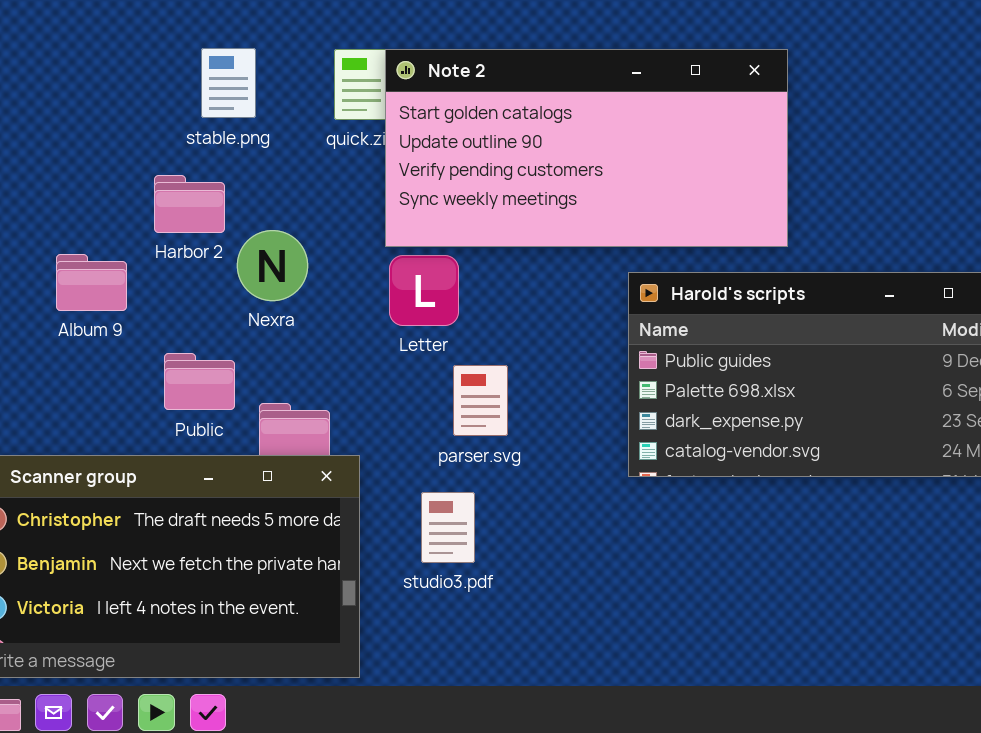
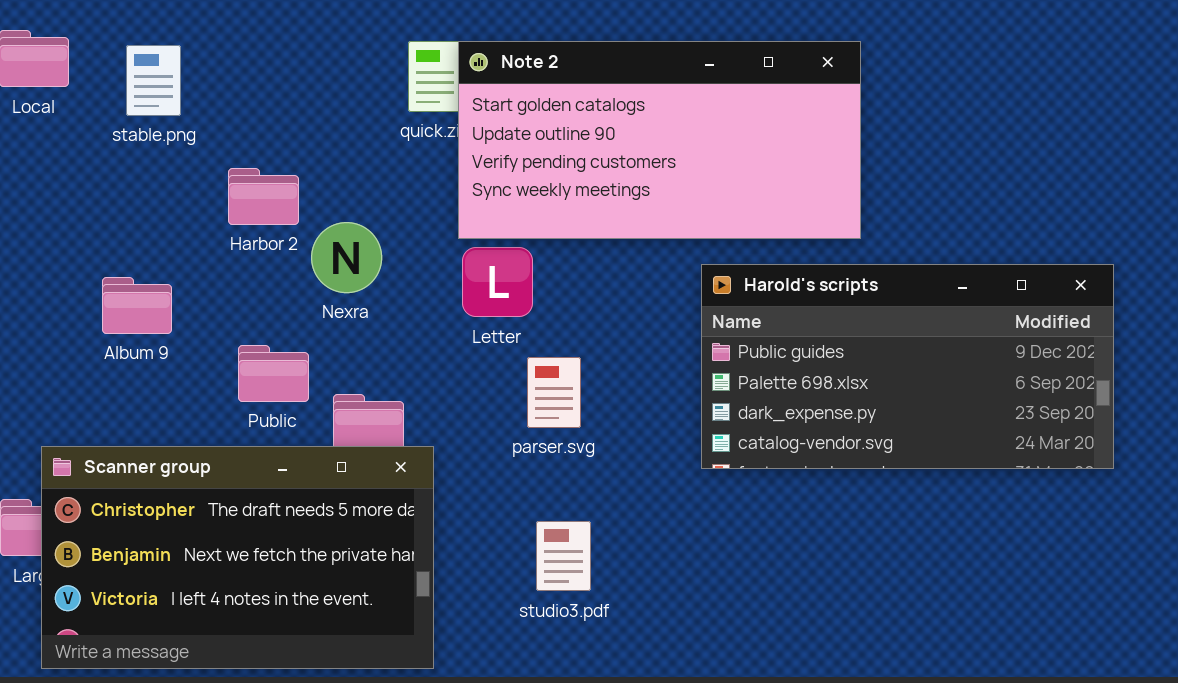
stable.png: [201,48,256,118] -> [126,45,181,116], moved
Album 9: [56,254,127,311] -> [102,277,172,334], moved
studio3.pdf: [421,492,475,563] -> [536,521,591,591], moved

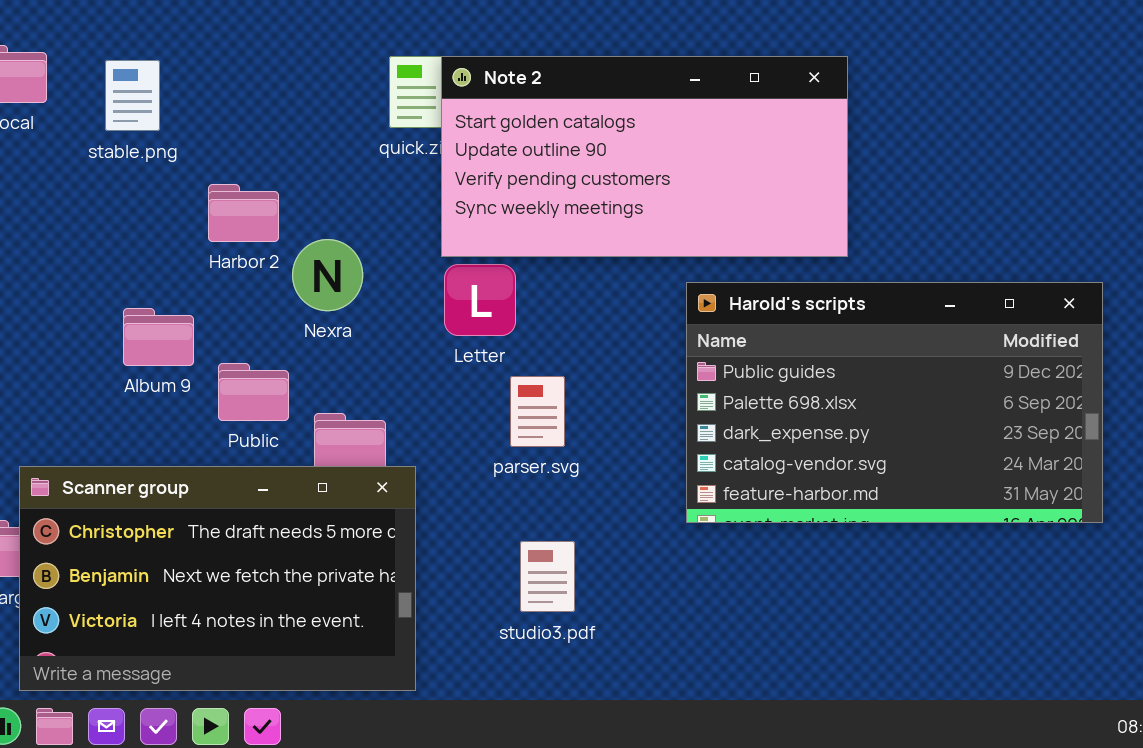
Harold's scripts: [701,264,1114,469] -> [686,282,1103,523], resized
Album 9: [102,277,172,334] -> [123,308,194,366], moved

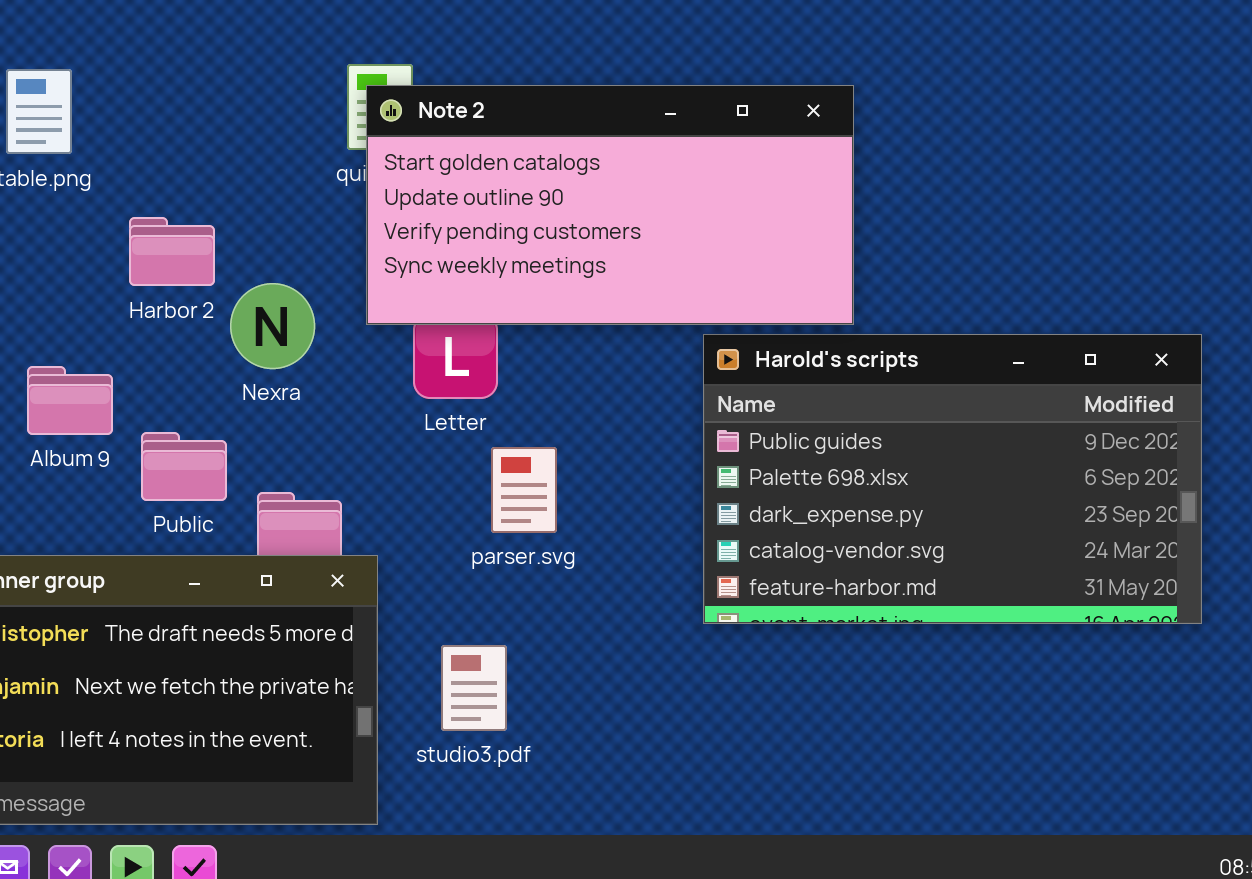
Note 2: [441,56,848,257] -> [366,85,854,325], moved
studio3.pdf: [520,541,575,612] -> [441,645,507,731], moved

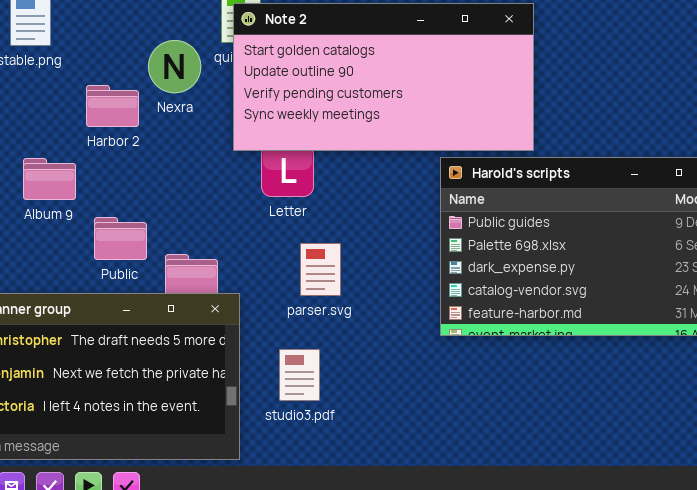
Nexra: [230,283,315,369] -> [148,40,201,93], moved
Album 9: [27,366,113,435] -> [23,158,76,200], moved
parser.svg: [491,447,557,533] -> [300,243,341,296], moved

